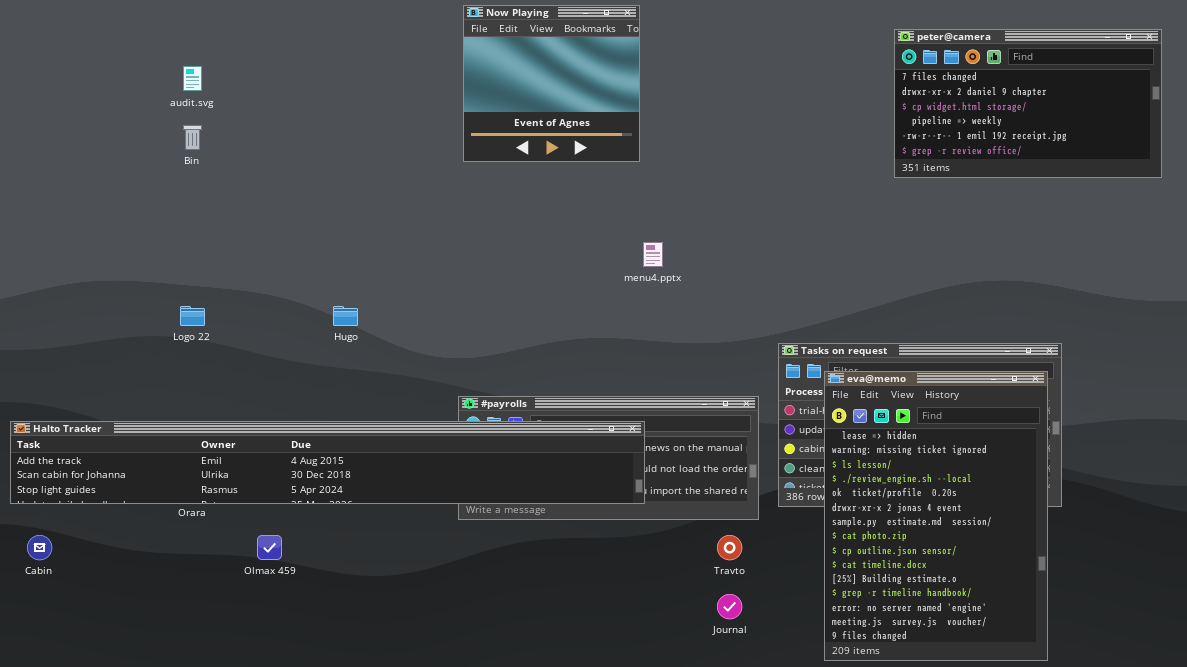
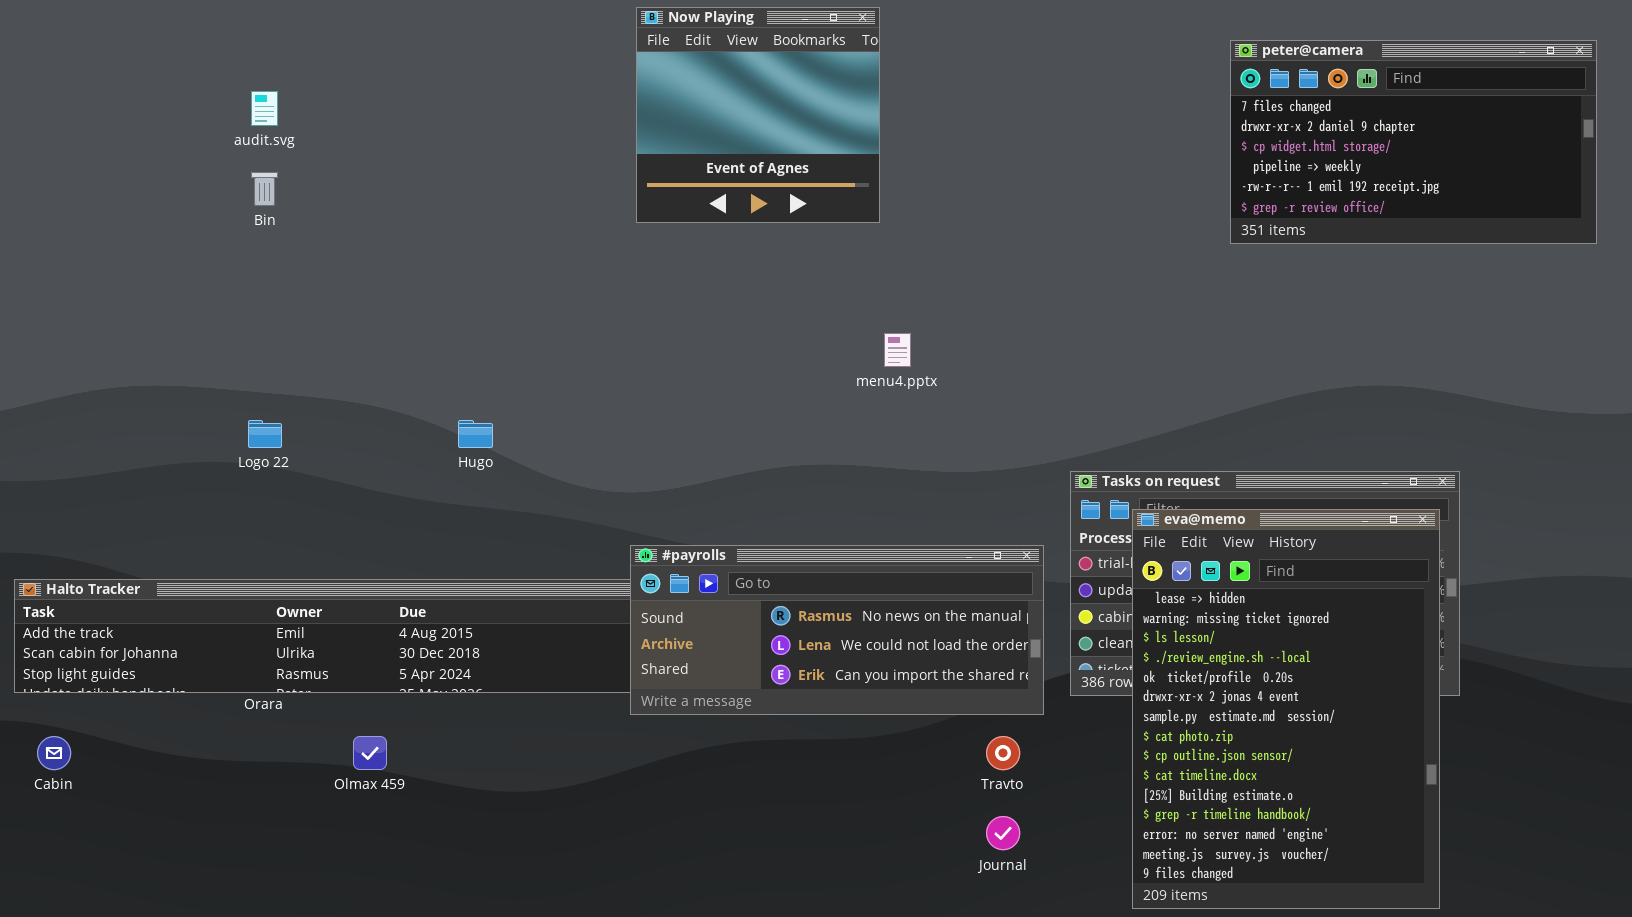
#payrolls: [458,396,759,520] -> [630,545,1044,715], raised

